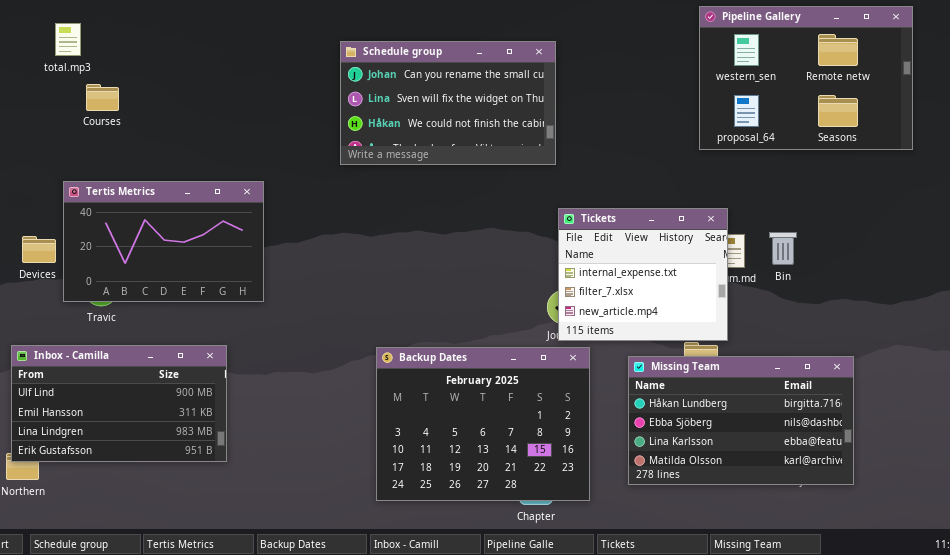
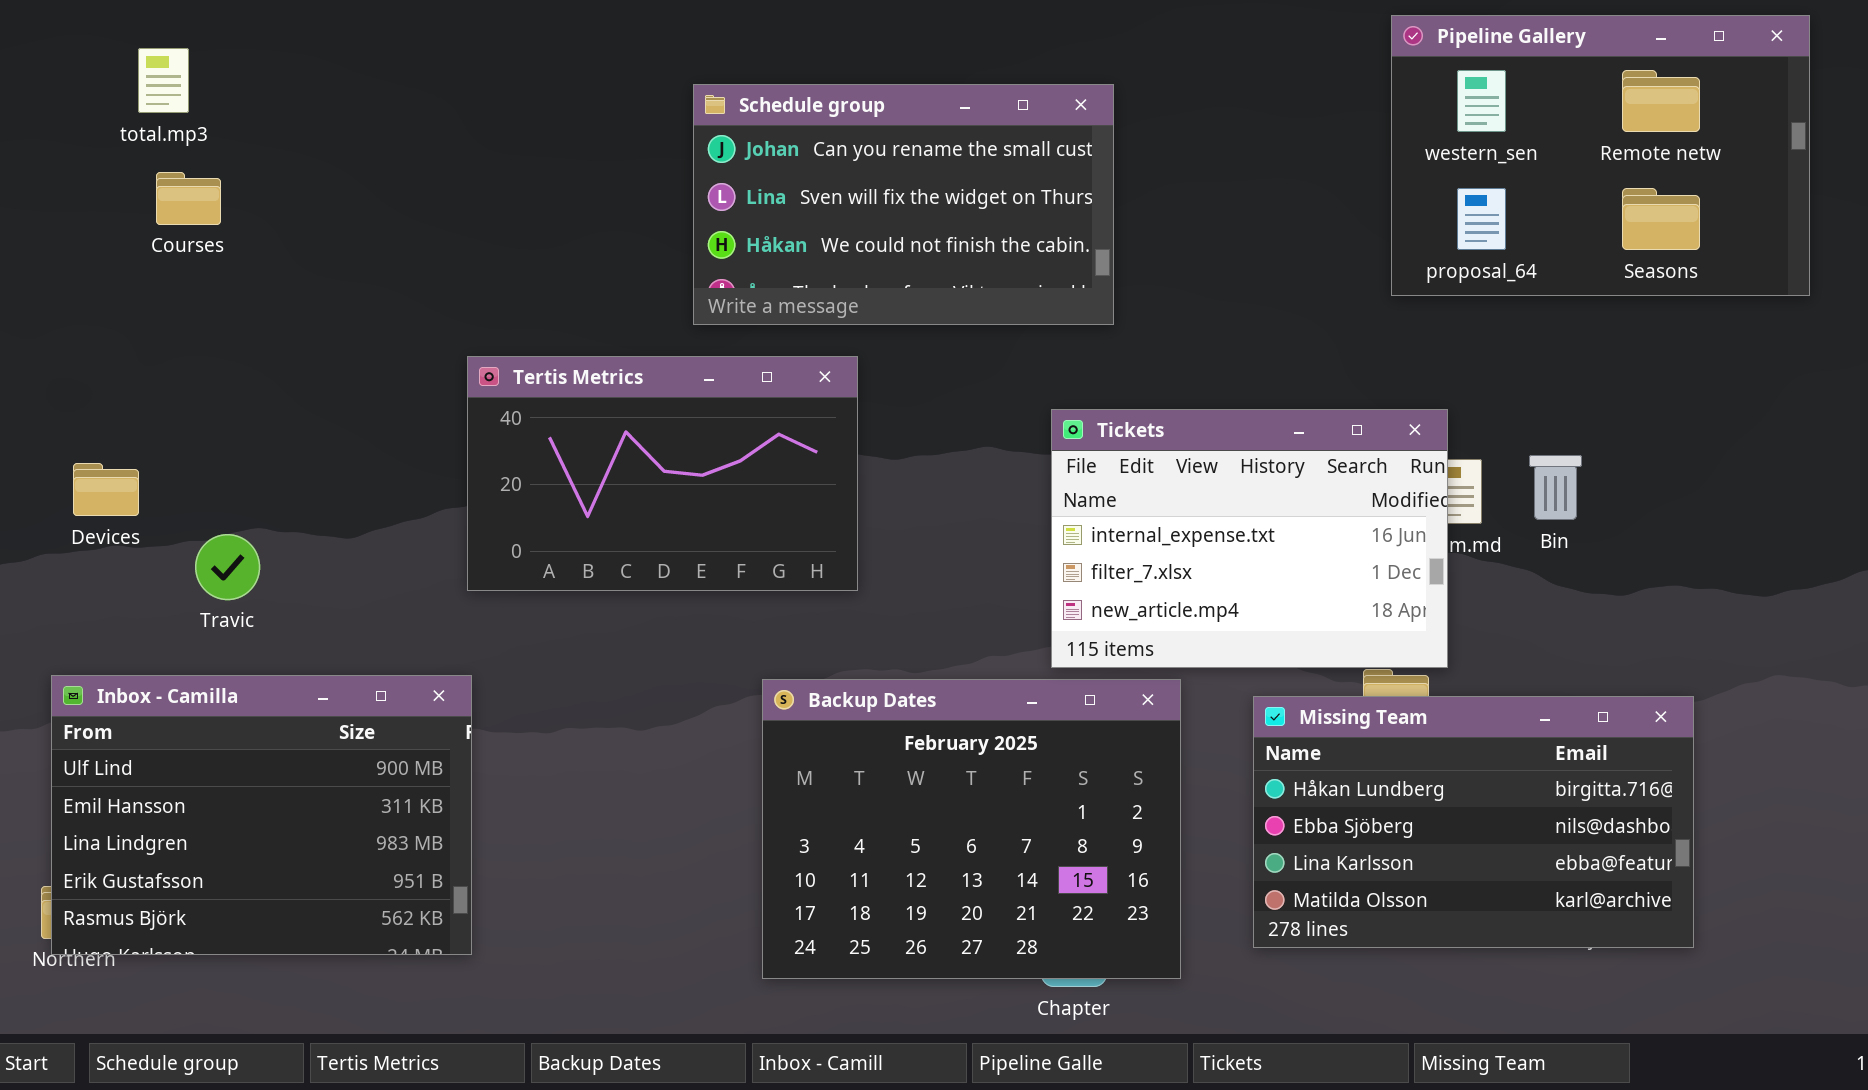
Courses: [86,84,119,111] -> [156,172,221,225], moved
Tertis Metrics: [63,181,264,302] -> [467,356,858,591], moved
Tickets: [558,208,728,341] -> [1051,409,1448,668], resized
Inbox - Camilla: [11,345,227,462] -> [51,675,472,955], resized

